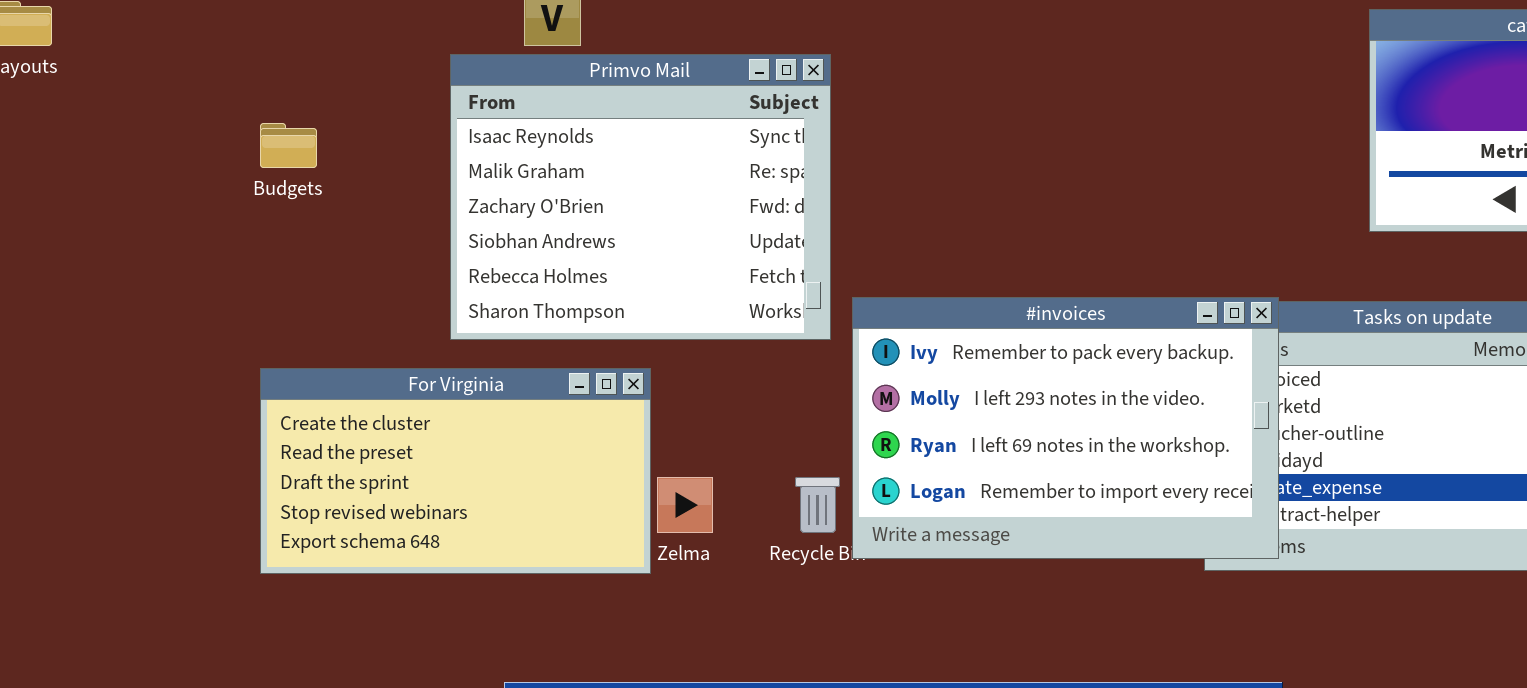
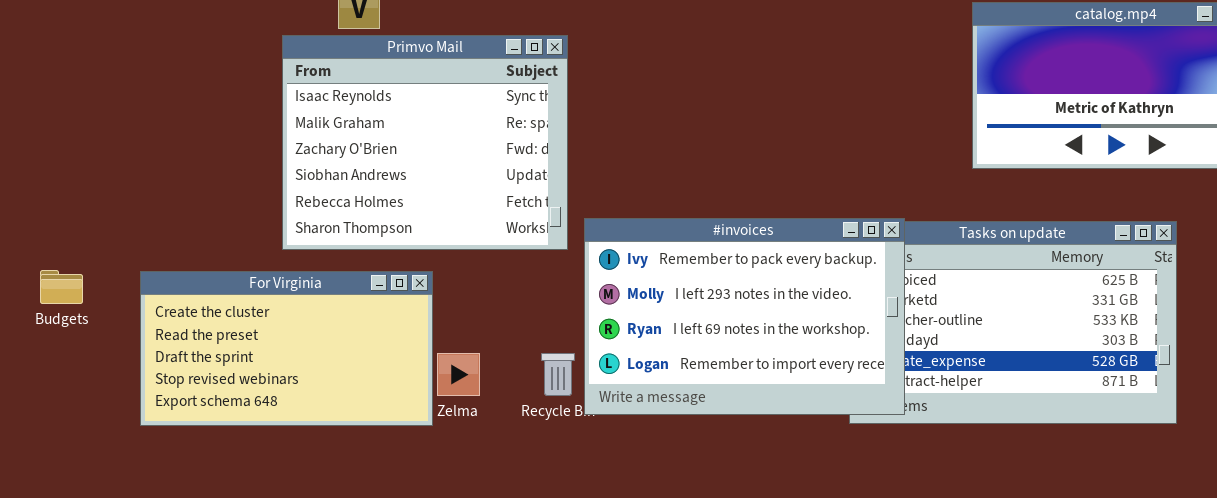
Budgets: [260,123,317,168] -> [40,270,83,304], moved

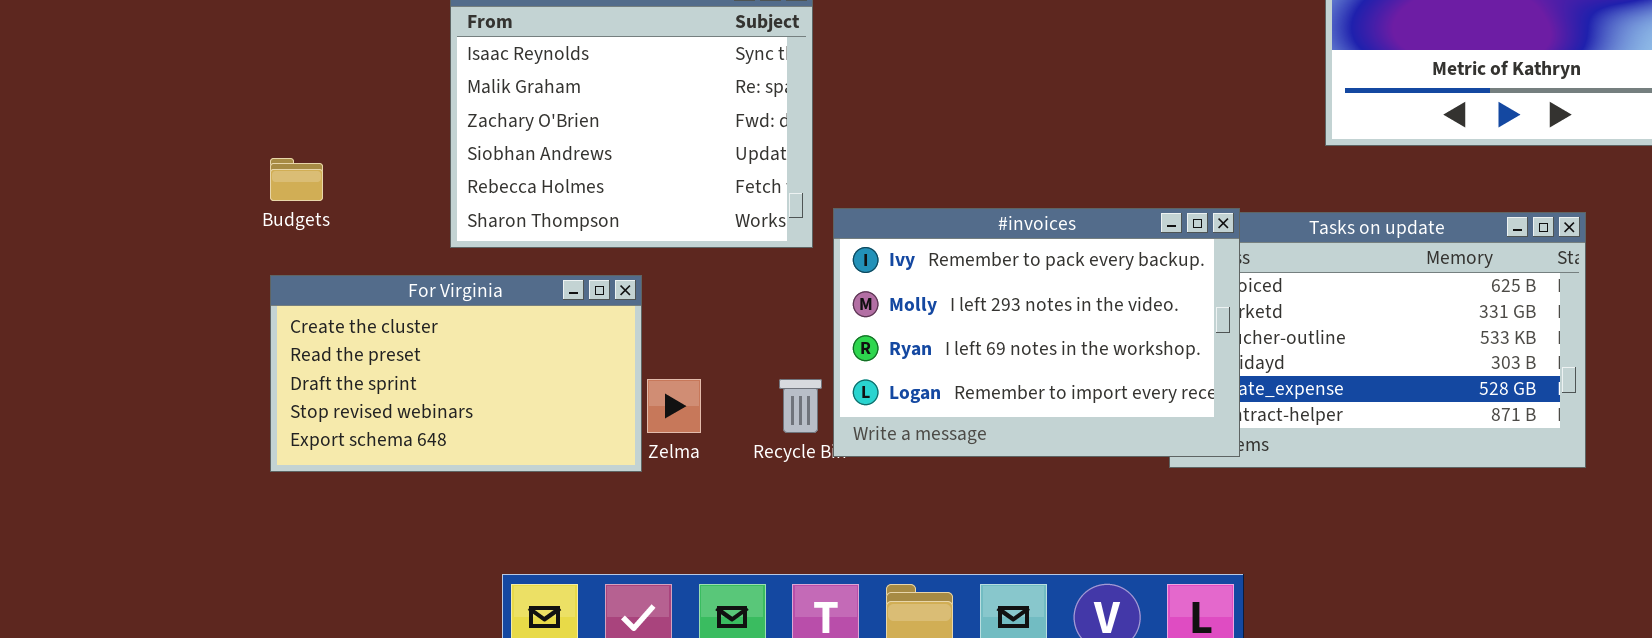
Budgets: [40,270,83,304] -> [270,158,323,201], moved

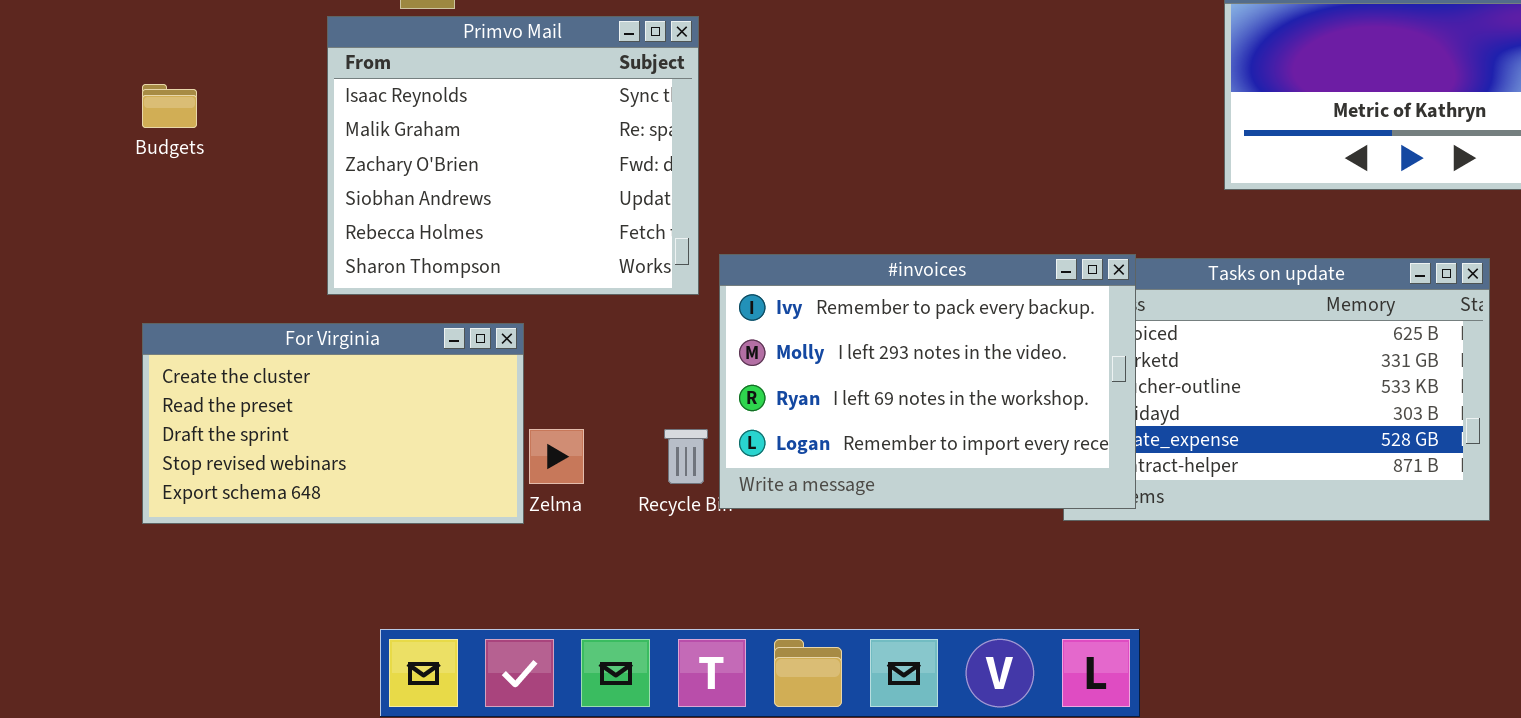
Budgets: [270,158,323,201] -> [142,84,197,128], moved

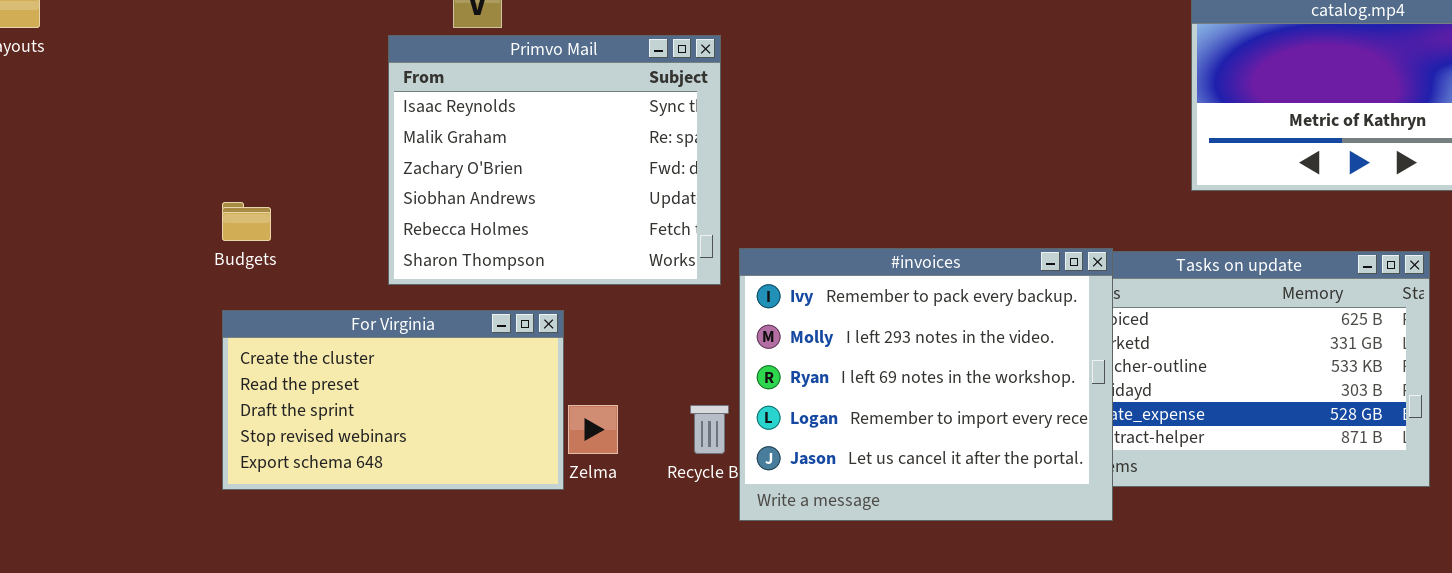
Budgets: [142,84,197,128] -> [222,202,271,241], moved
#invoices: [719,254,1136,509] -> [739,248,1113,521], resized

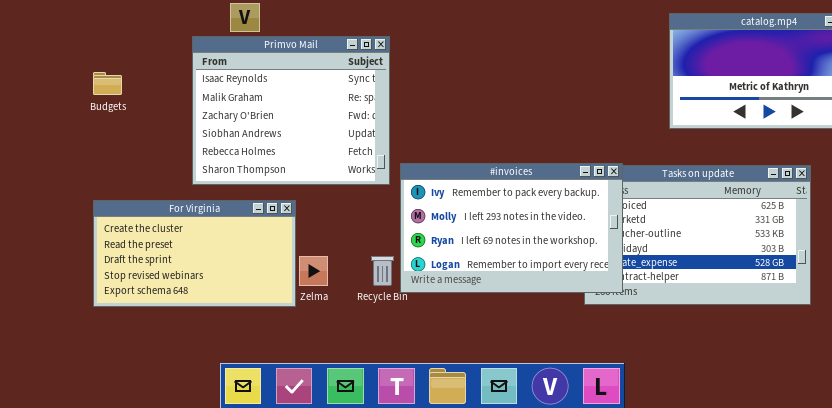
Budgets: [222,202,271,241] -> [93,72,122,95], moved
#invoices: [739,248,1113,521] -> [400,163,623,293], resized

